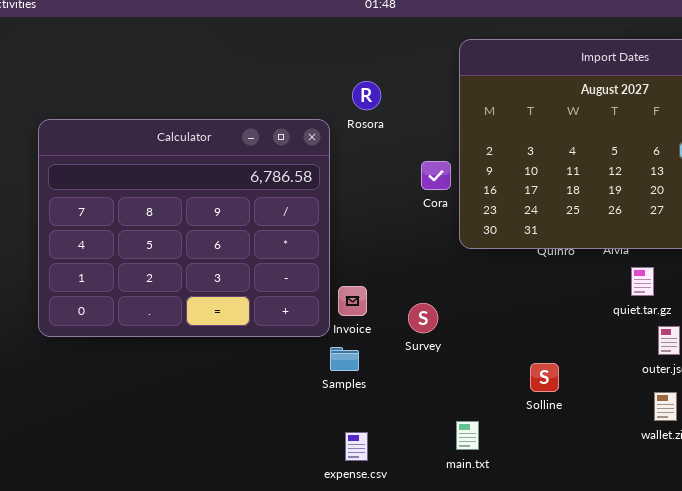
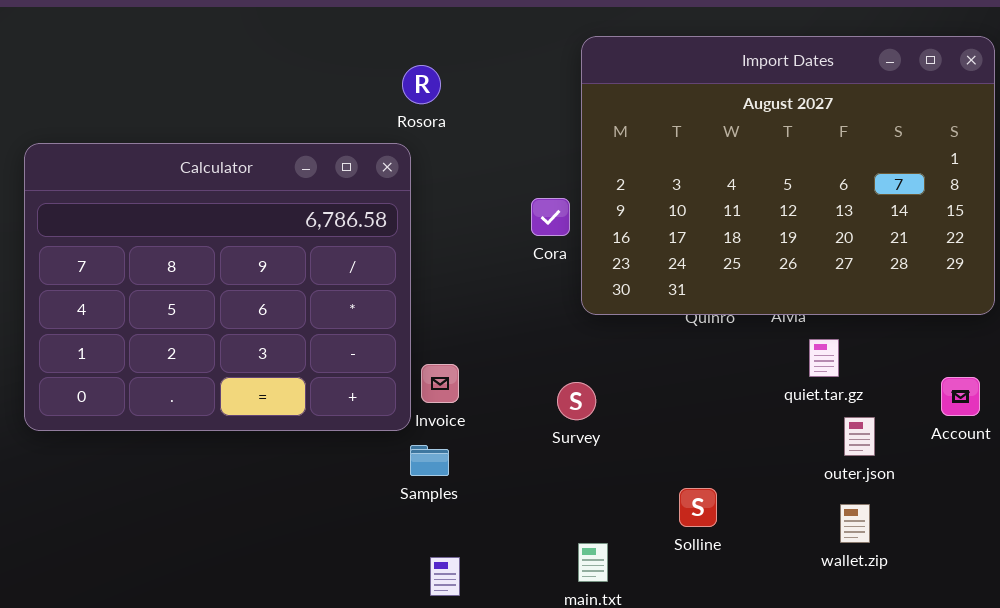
Rosora: [352,81,381,110] -> [402,65,441,104], moved
Survey: [408,303,438,333] -> [557,382,596,420], moved
Solline: [530,363,559,392] -> [679,488,717,527], moved

